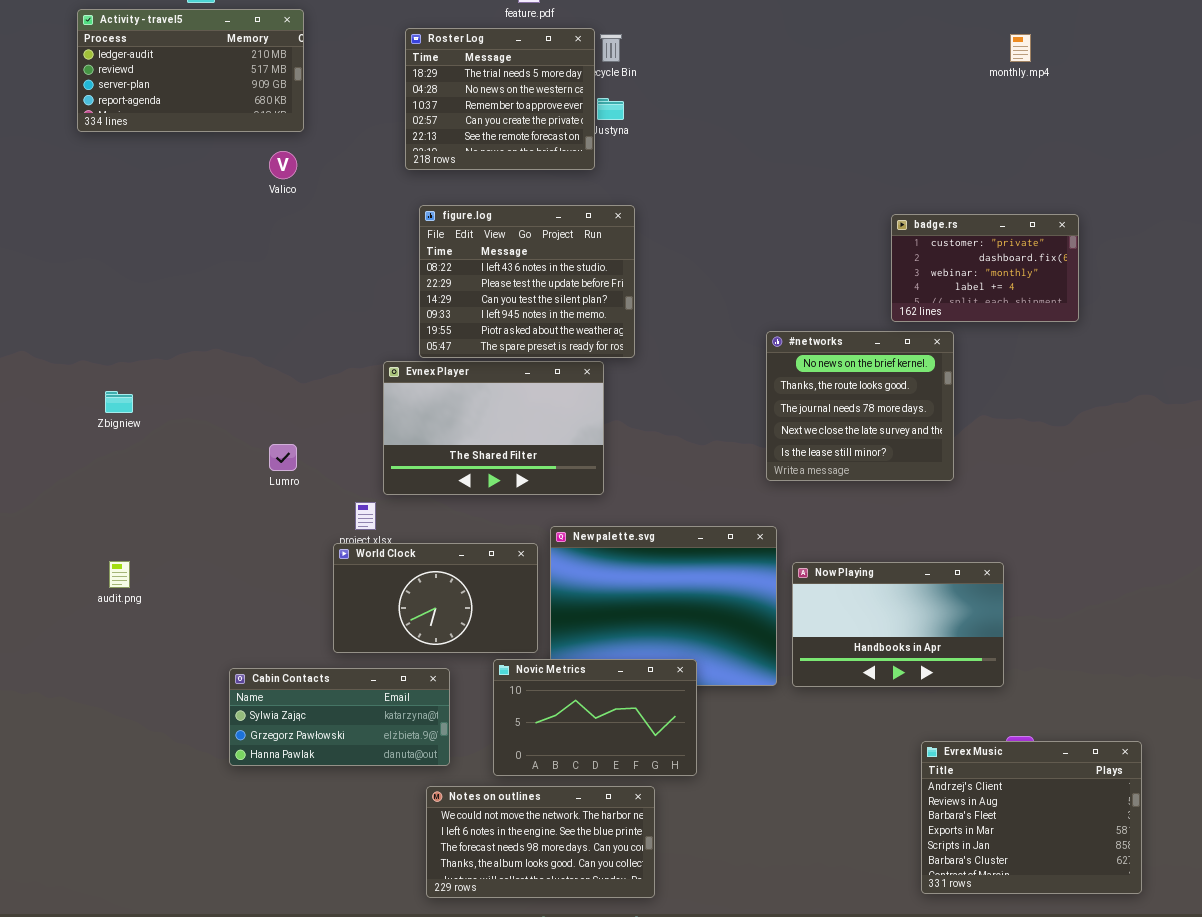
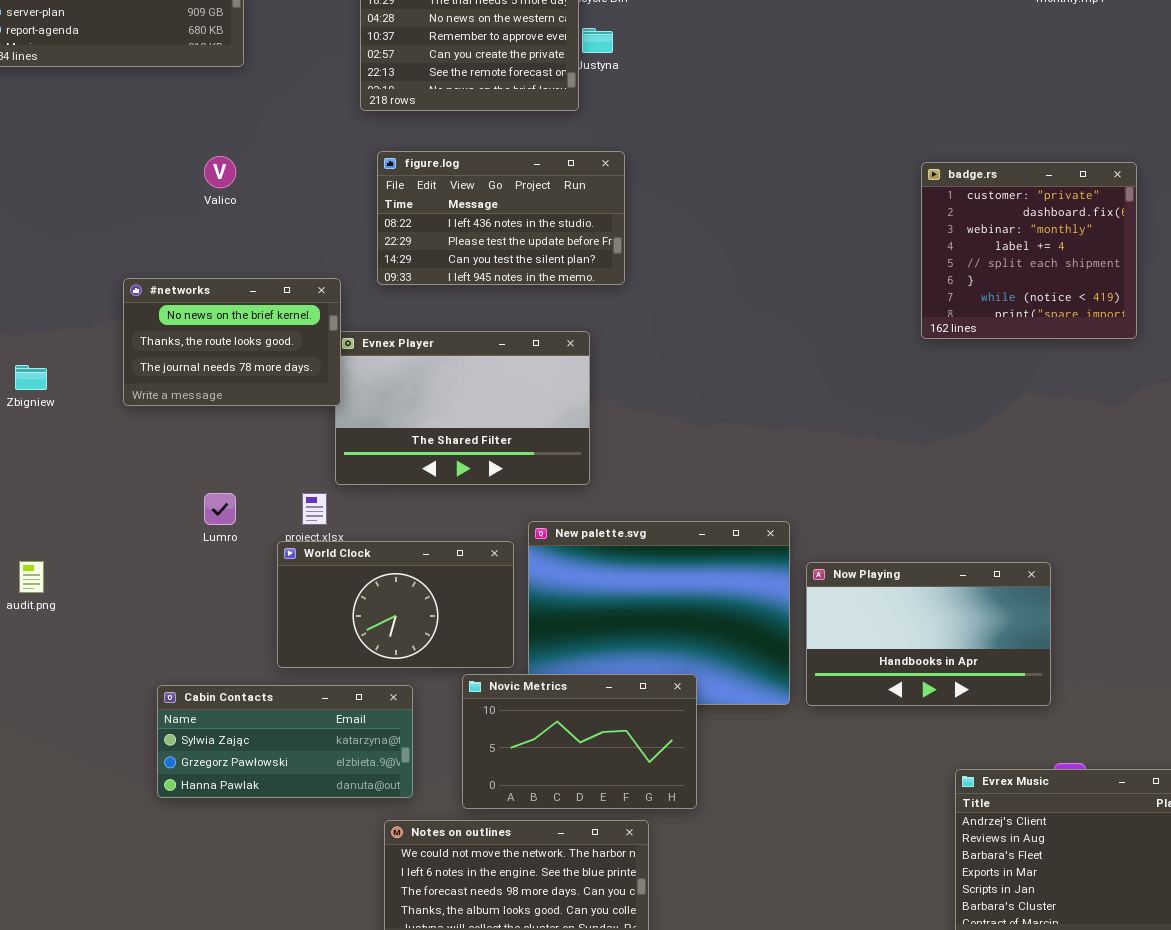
Valico: [269,151,297,179] -> [204,156,236,188], moved
figure.log: [419,205,635,358] -> [377,151,625,285], resized
badge.rs: [891,214,1079,322] -> [921,162,1137,339], resized
#networks: [766,331,954,481] -> [123,278,341,406], moved, resized
Lumro: [269,444,297,471] -> [204,493,236,525], moved

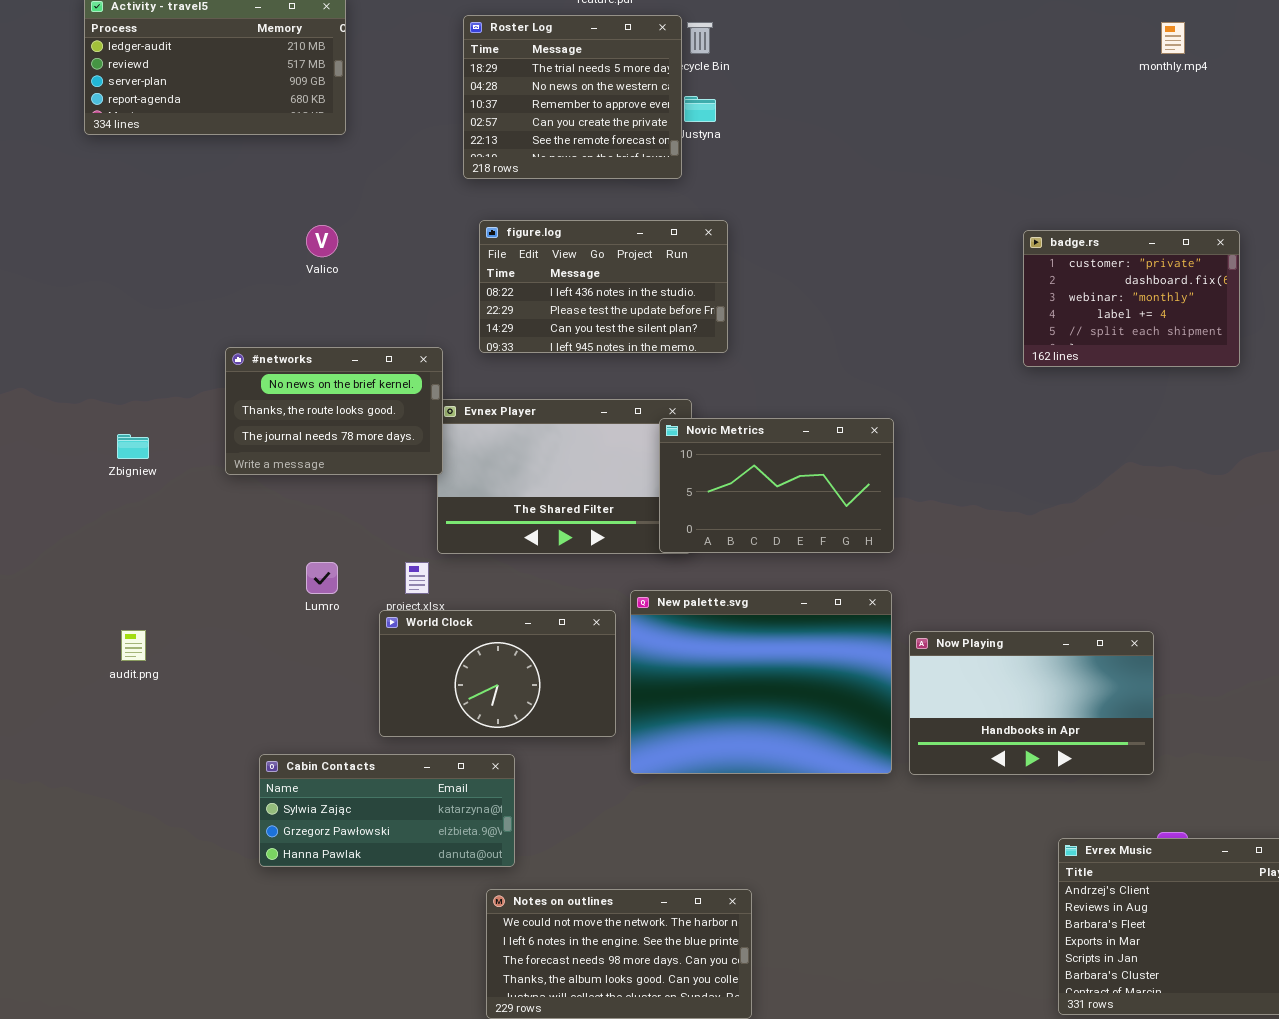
badge.rs: [921,162,1137,339] -> [1023,230,1240,367], resized
Novic Metrics: [462,674,697,809] -> [659,418,894,553], moved

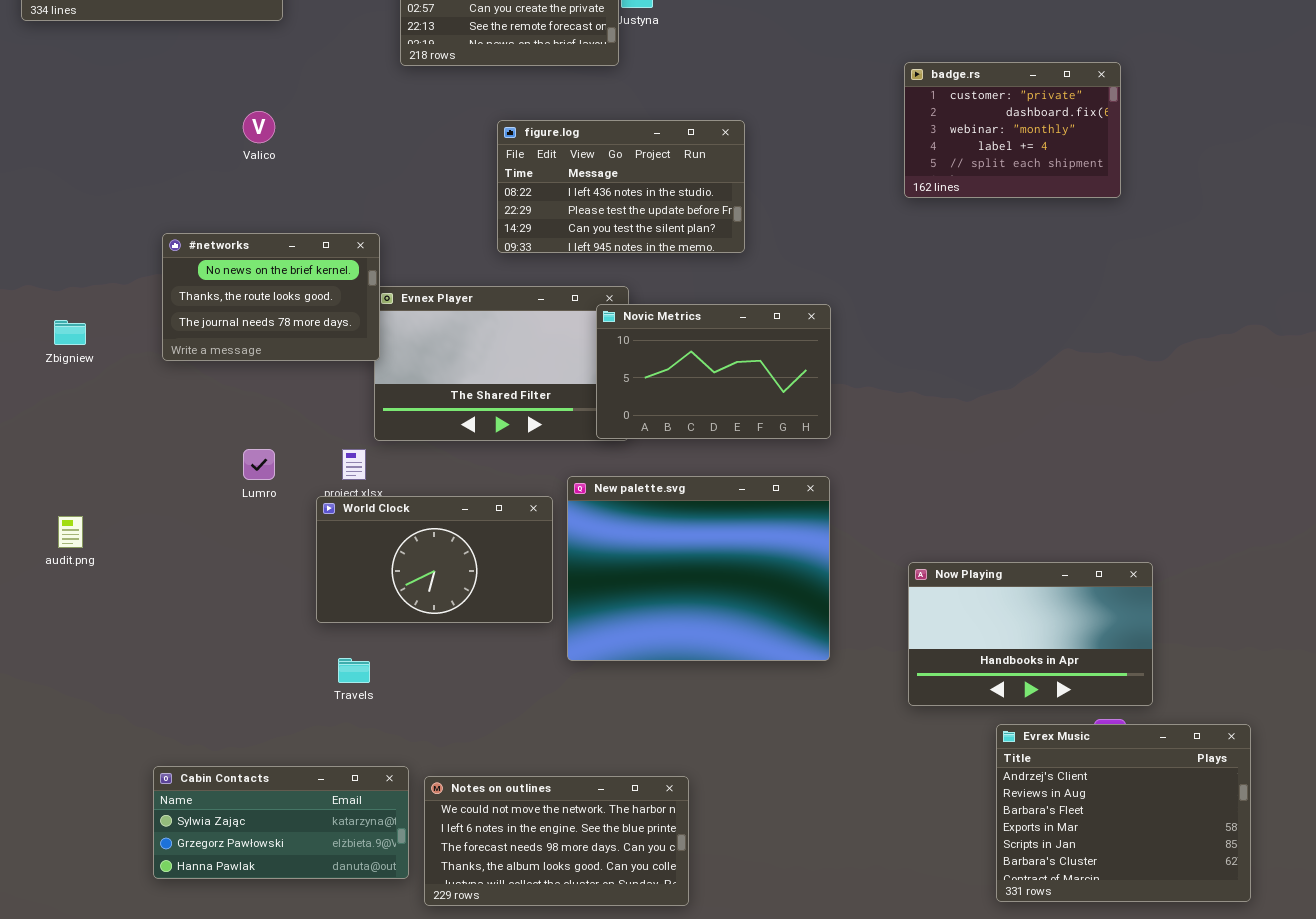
figure.log: [479,220,728,353] -> [497,120,745,253], moved
badge.rs: [1023,230,1240,367] -> [904,62,1121,198], moved
Now Playing: [909,631,1154,775] -> [908,562,1153,706], moved
Cabin Contacts: [259,754,515,867] -> [153,766,409,879], moved

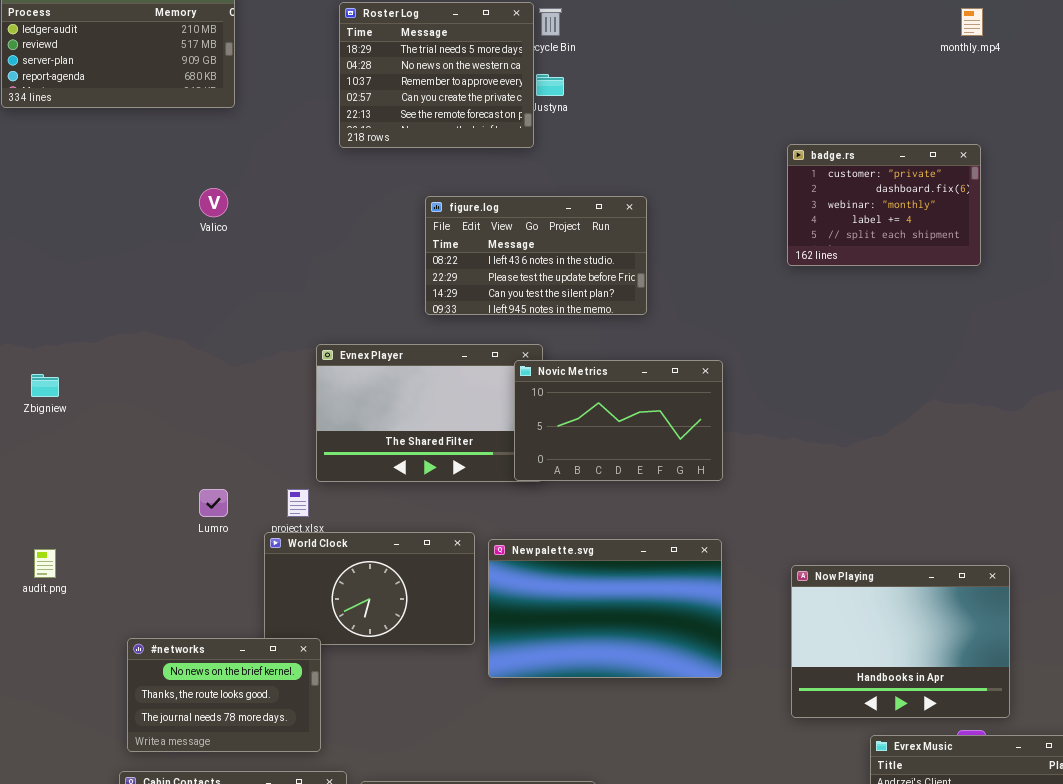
#networks: [162,233,380,361] -> [127,638,321,752], moved
New palette.svg: [567,476,830,661] -> [488,539,722,678], resized
Now Playing: [908,562,1153,706] -> [791,565,1010,718], resized

